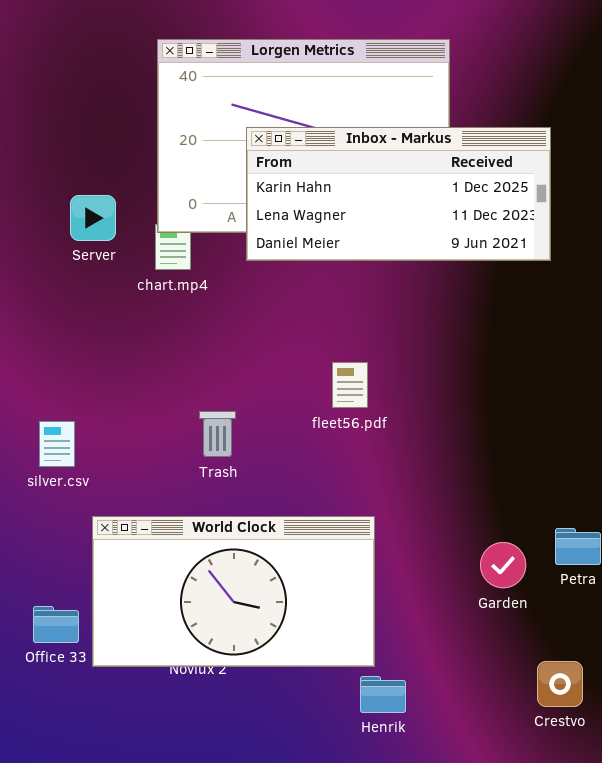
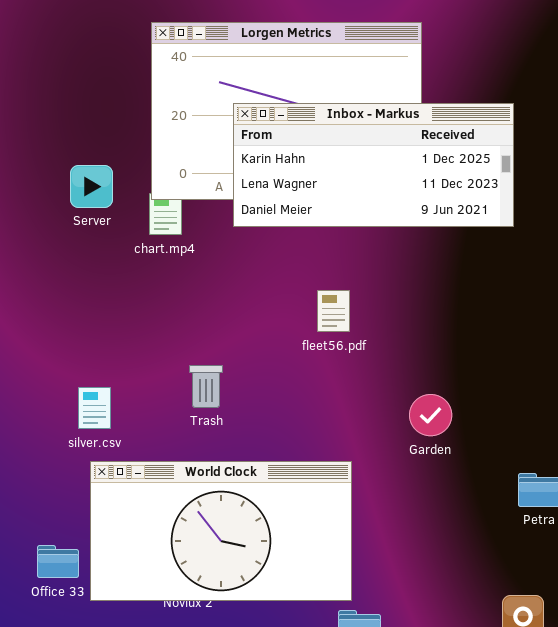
fleet56.pdf: [332,362,368,408] -> [317,290,350,332], moved
silver.csv: [39,421,75,467] -> [78,387,111,429], moved
Garden: [480,542,526,588] -> [409,394,452,436], moved

